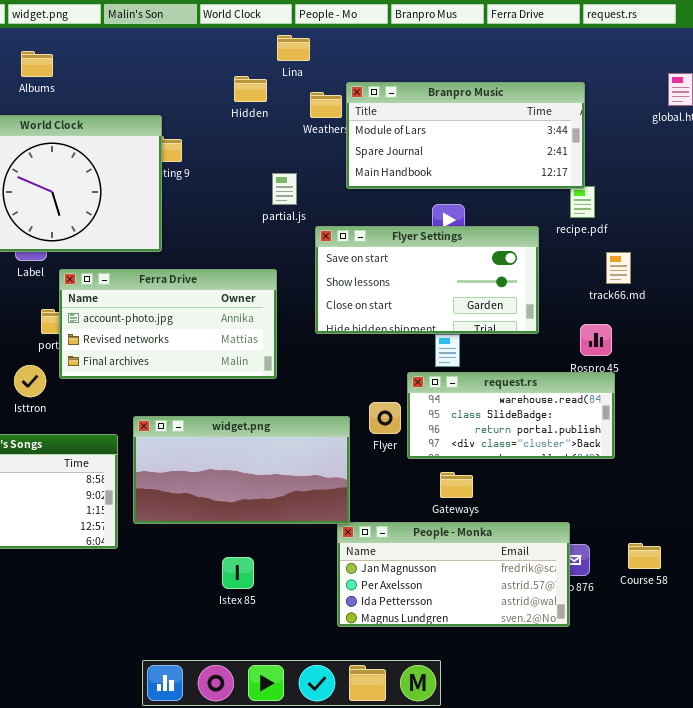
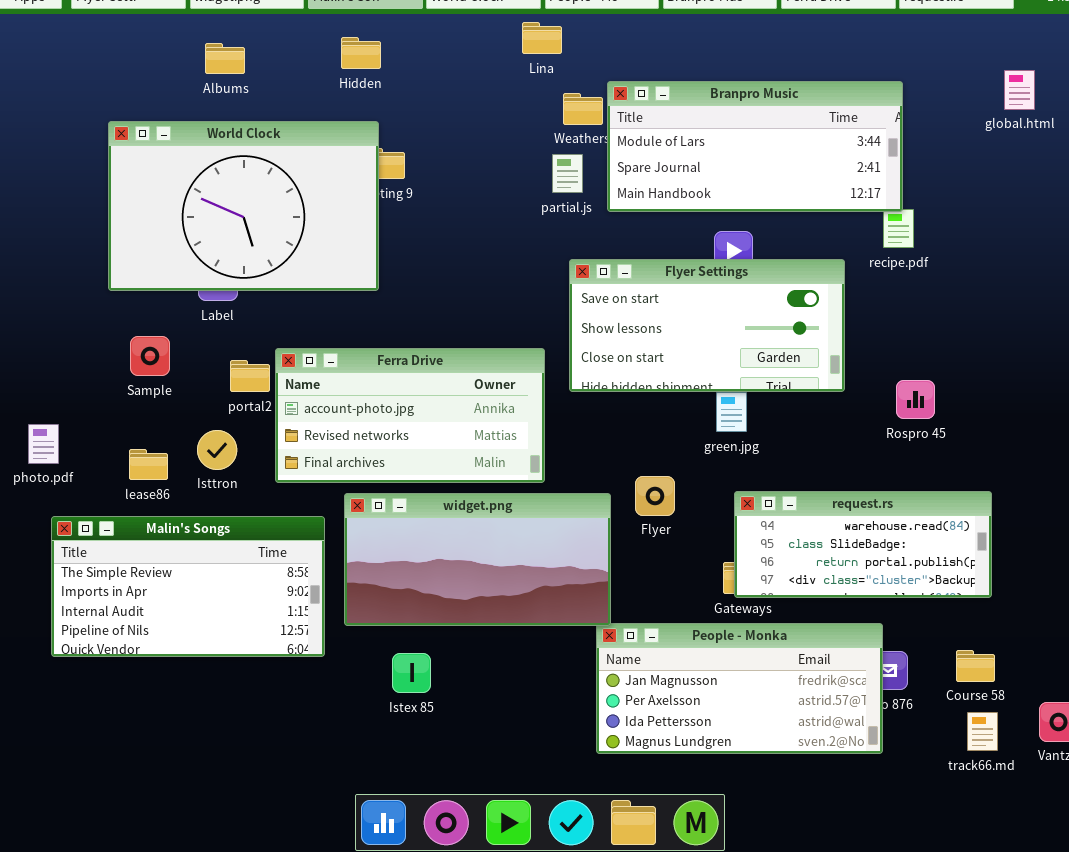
Hidden: [234,76,267,102] -> [341,37,381,69], moved
partial.js: [272,173,297,205] -> [552,154,583,193], moved
track66.md: [606,252,631,284] -> [967,712,998,751], moved
Ferra Drive: [59,269,277,379] -> [275,348,545,483], moved
request.rs: [407,372,615,459] -> [734,491,992,598], moved
Istex 85: [222,557,254,589] -> [392,653,431,693], moved

